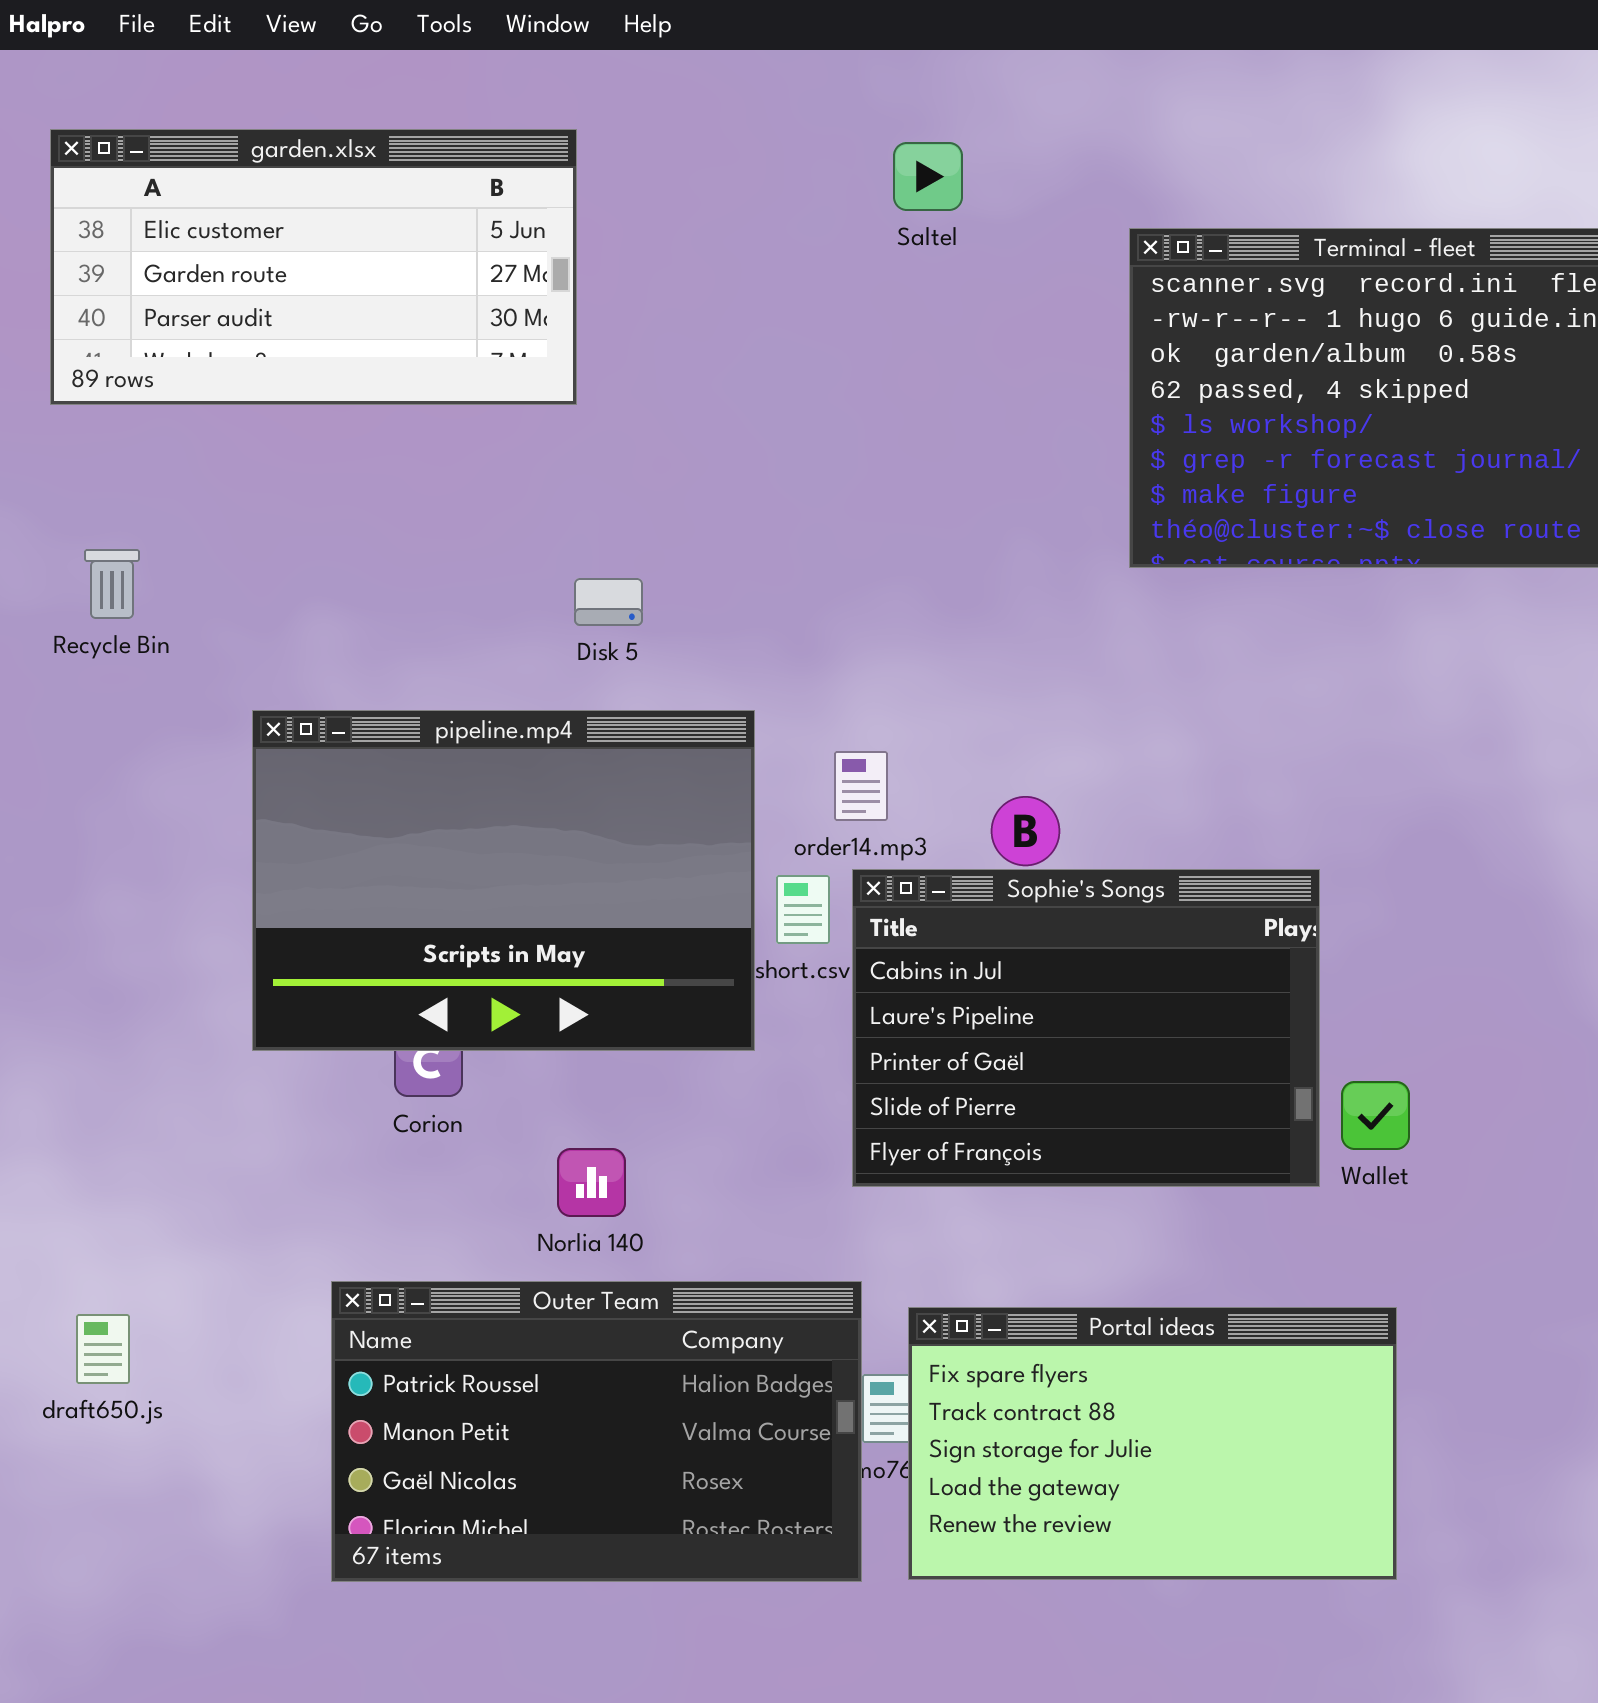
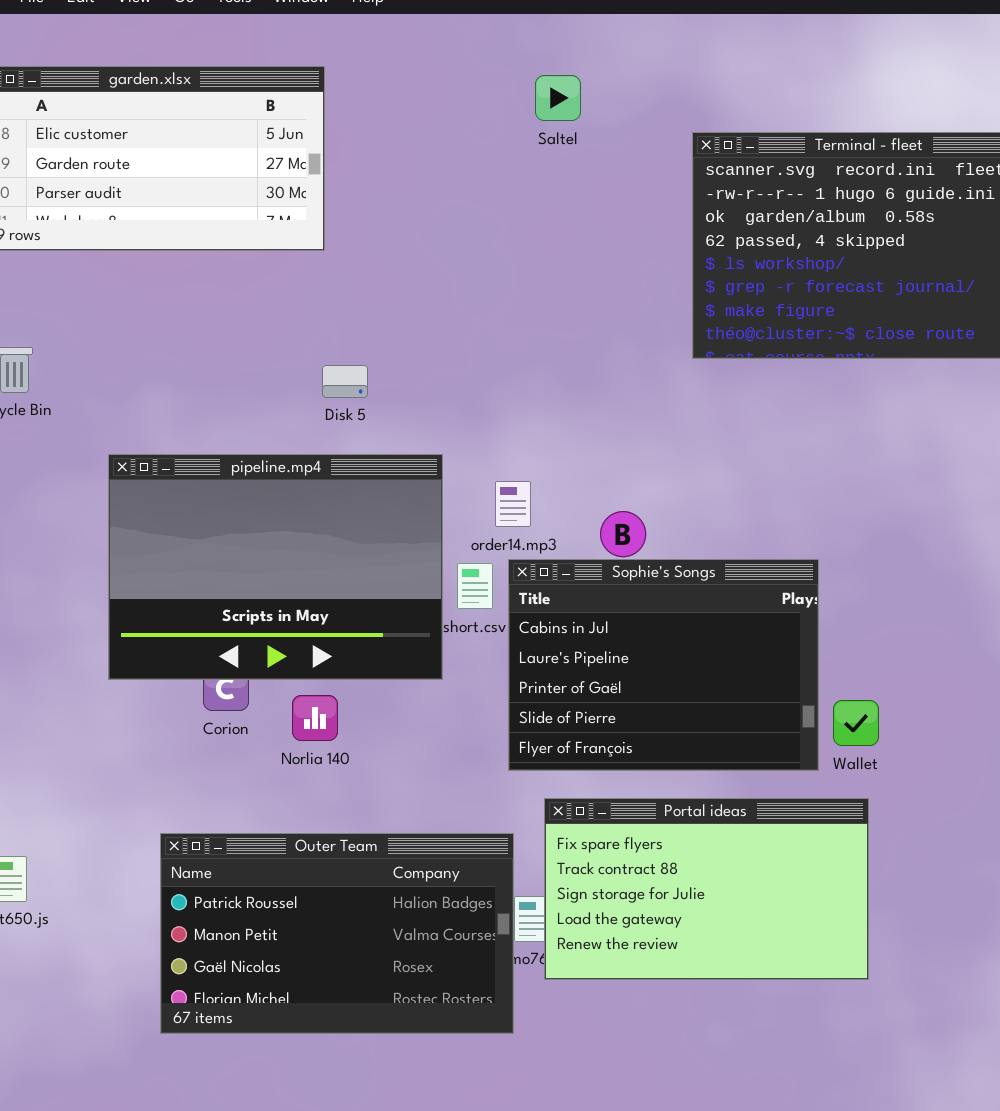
Norlia 140: [557,1148,626,1217] -> [292,695,338,741], moved
Portal ideas: [908,1307,1397,1580] -> [544,798,869,980], moved

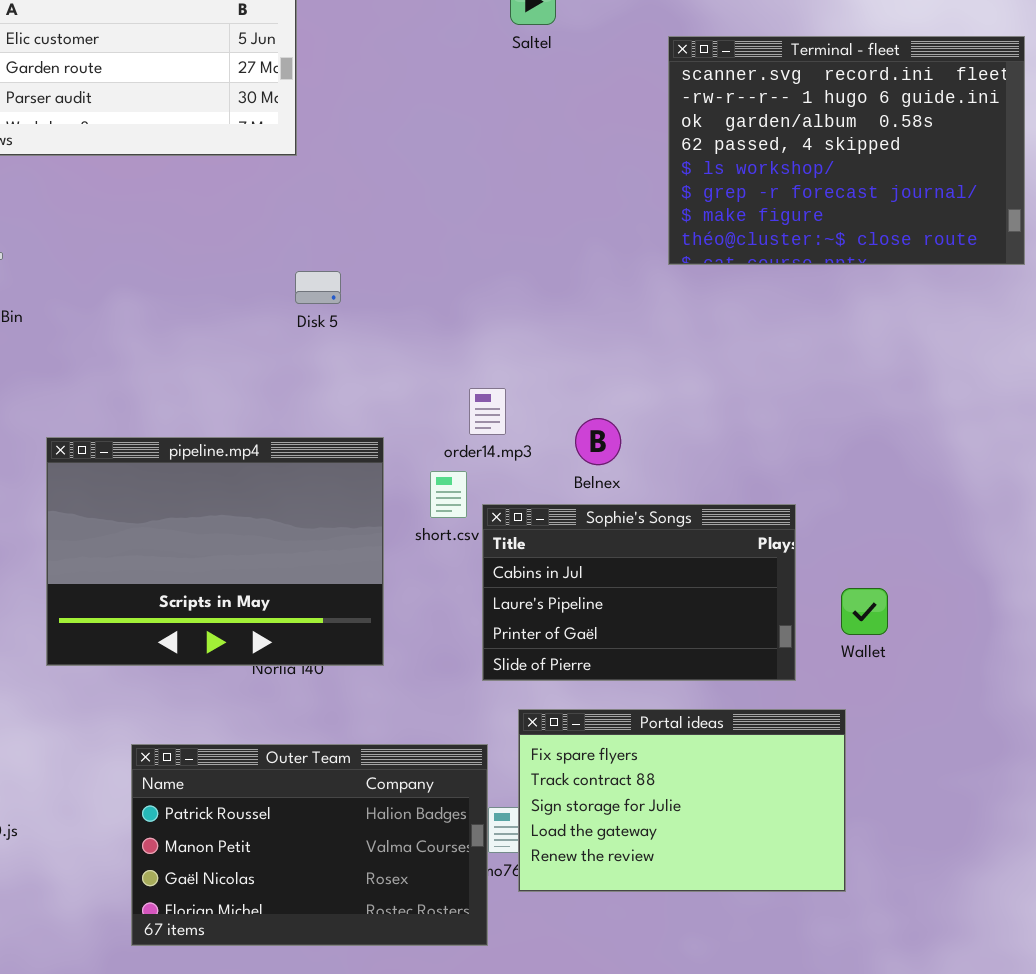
pipeline.mp4: [108,454,443,680] -> [46,437,384,666], moved
Sophie's Songs: [508,559,819,771] -> [482,504,796,681], resized
Wallet: [833,700,879,746] -> [841,588,888,635], moved

